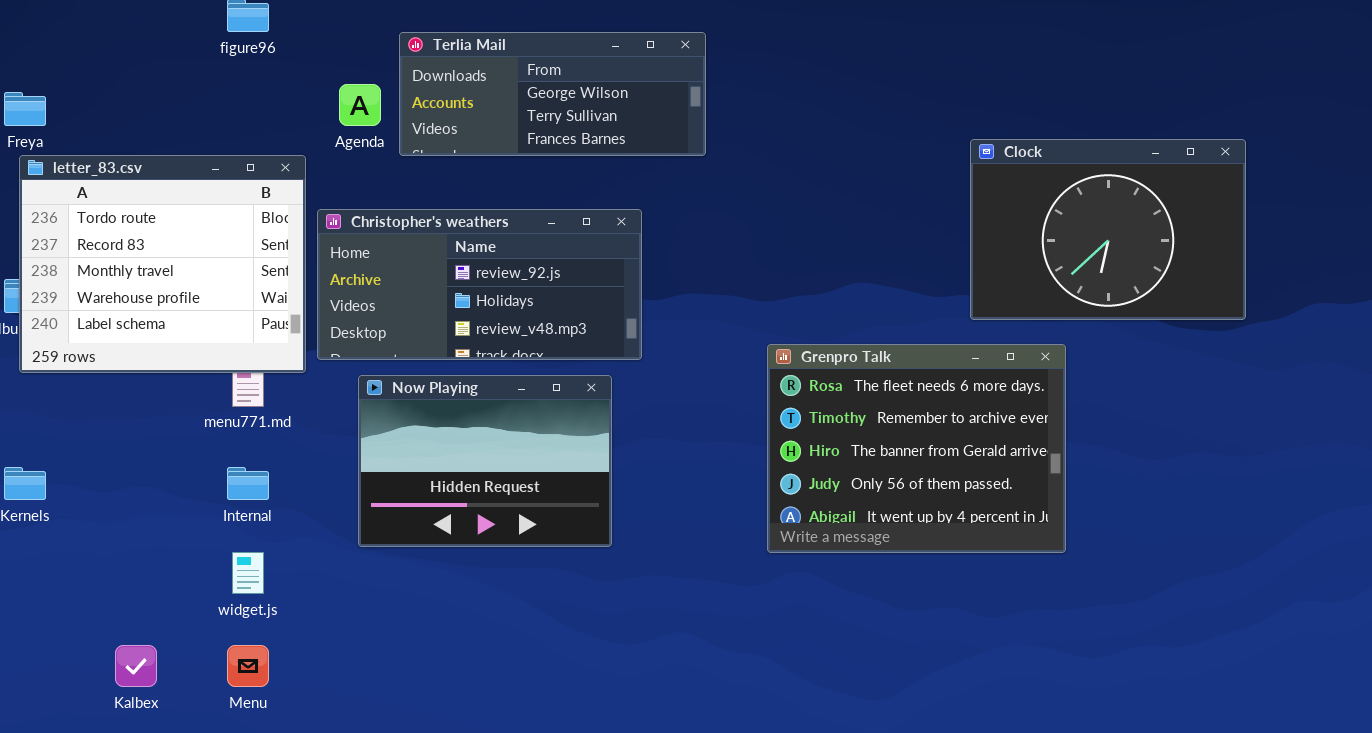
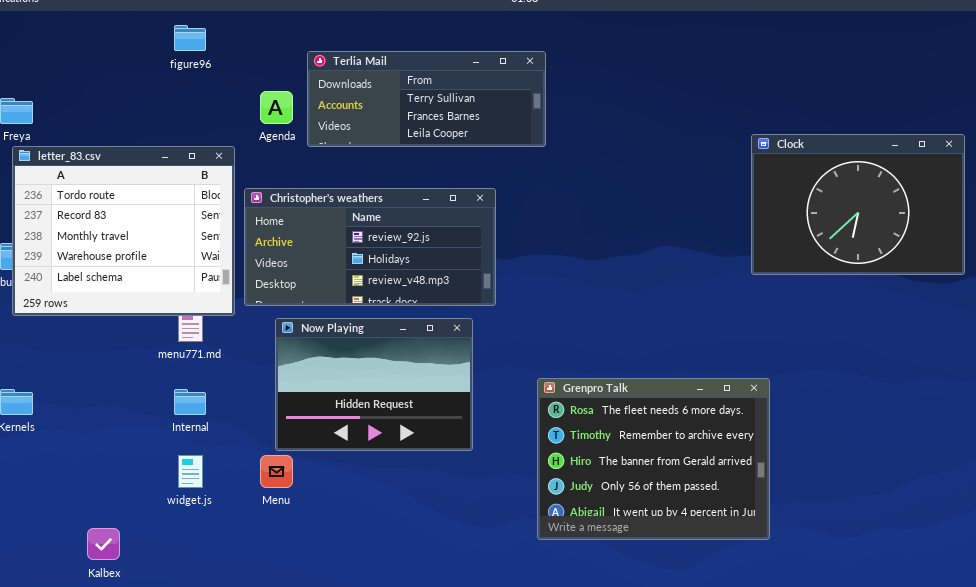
Terlia Mail: [399,32,706,156] -> [307,51,546,147], scrolled down 1 row
Grenpro Talk: [767,344,1066,553] -> [537,378,770,540], moved
Menu: [227,645,269,687] -> [260,455,293,488], moved

